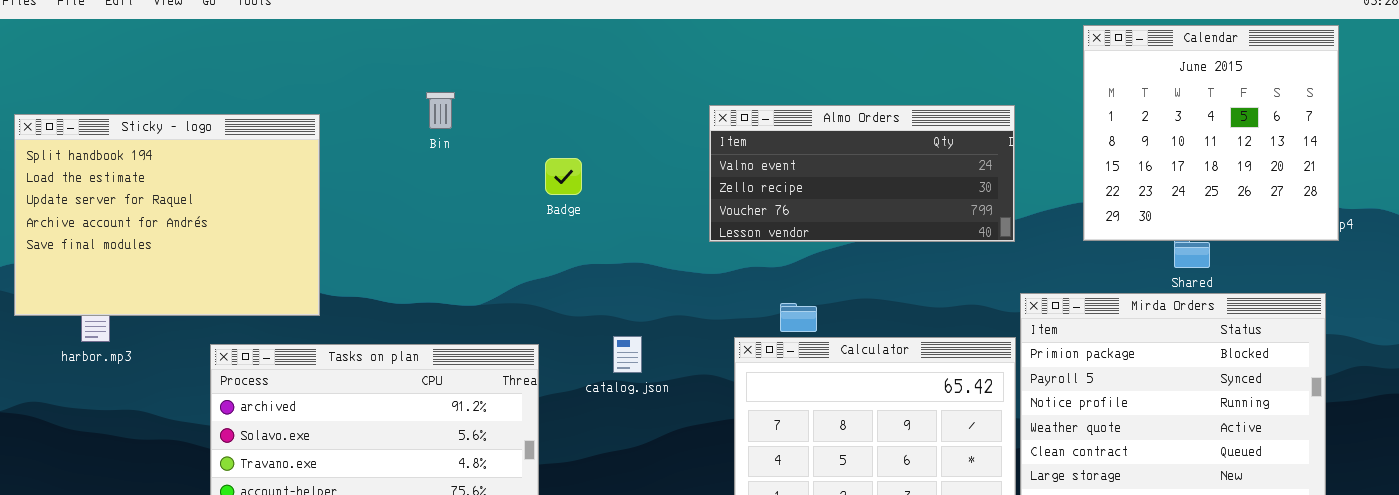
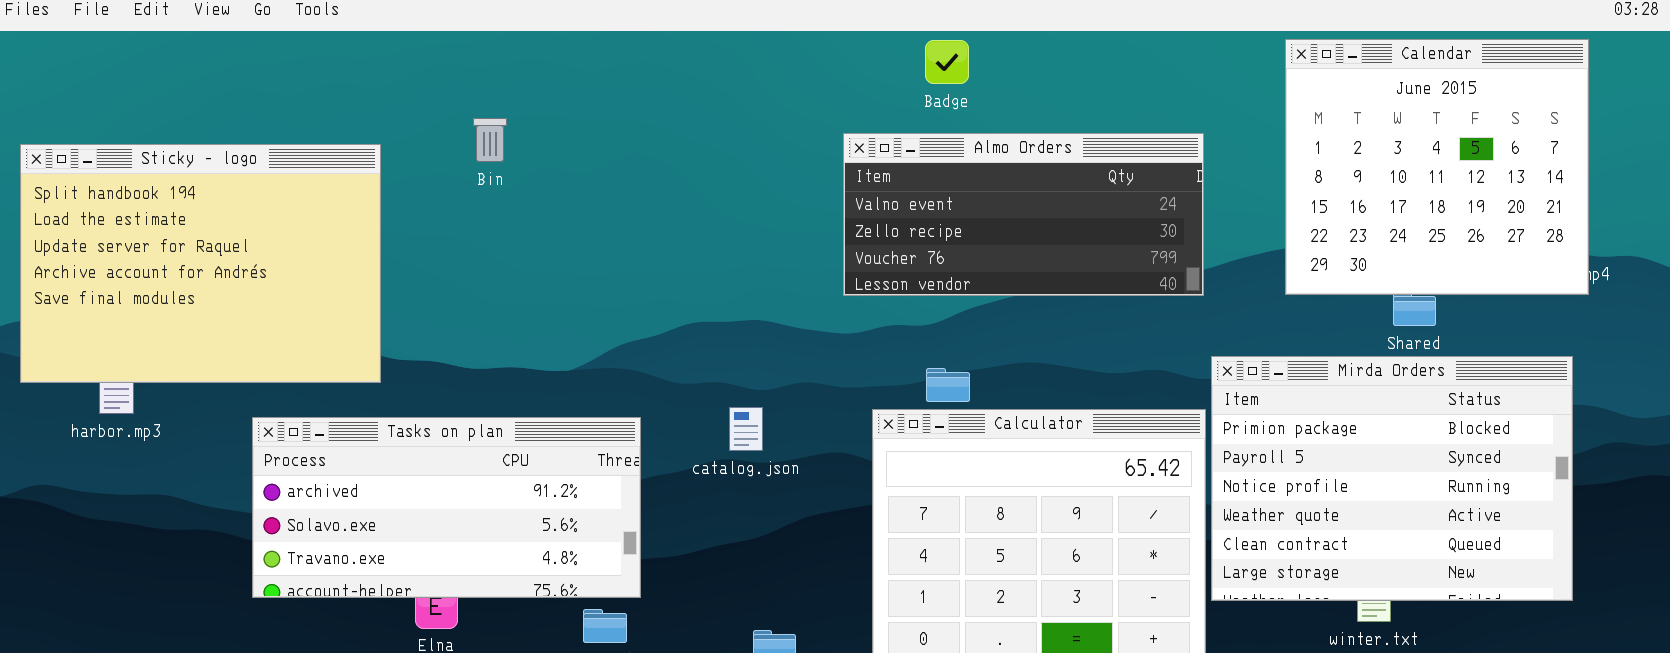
Bin: [426,92,455,129] -> [473,118,507,162], moved
Badge: [545,158,582,195] -> [925,40,969,84], moved

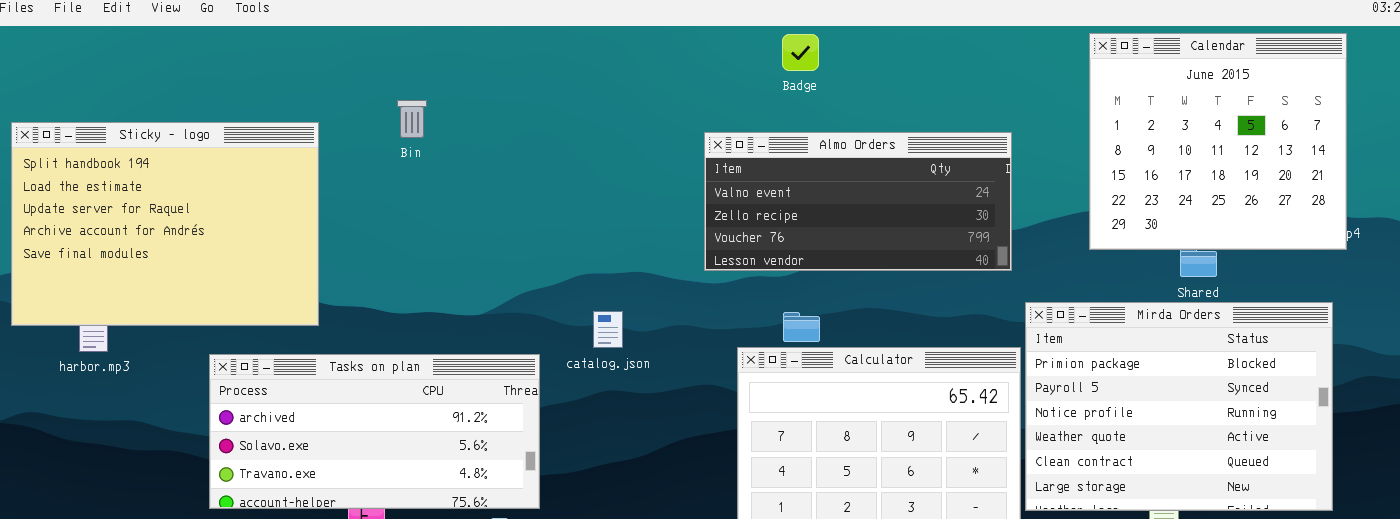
Almo Orders: [843,133,1204,296] -> [704,132,1012,271], moved
catalog.json: [729,407,763,451] -> [593,311,623,348], moved

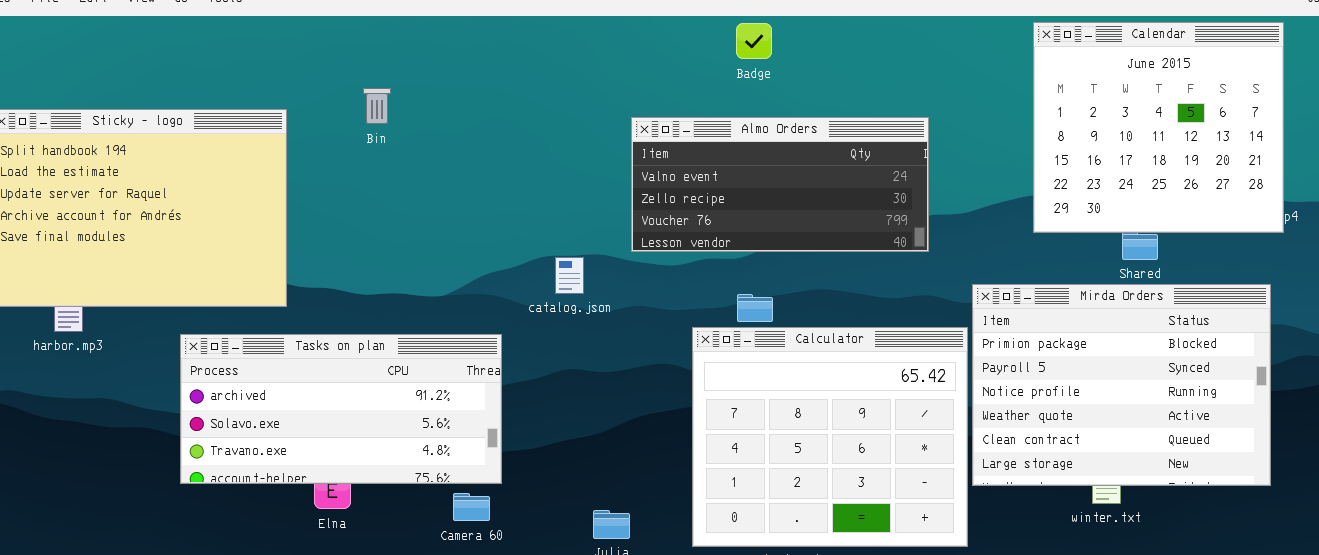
Almo Orders: [704,132,1012,271] -> [631,117,929,252], moved
catalog.json: [593,311,623,348] -> [555,257,584,294], moved

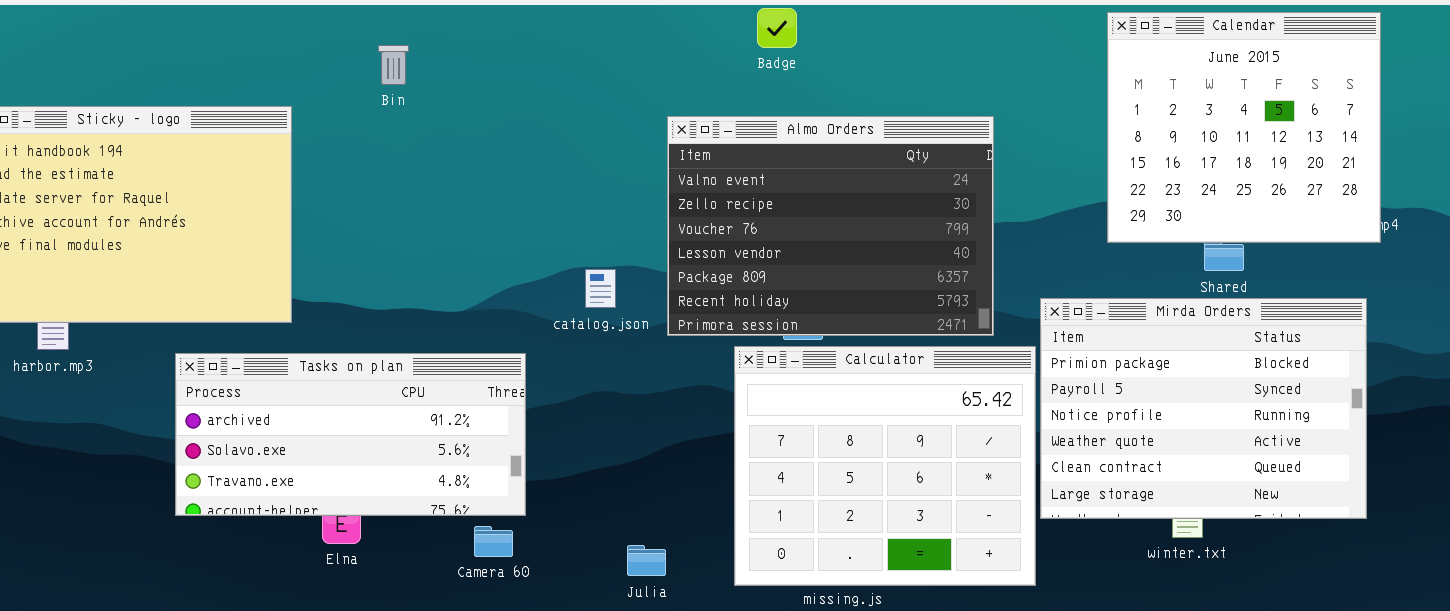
Badge: [736,23,772,59] -> [757,8,797,48], moved
Bin: [363,88,391,124] -> [378,45,409,85], moved
Almo Orders: [631,117,929,252] -> [667,116,994,336], resized

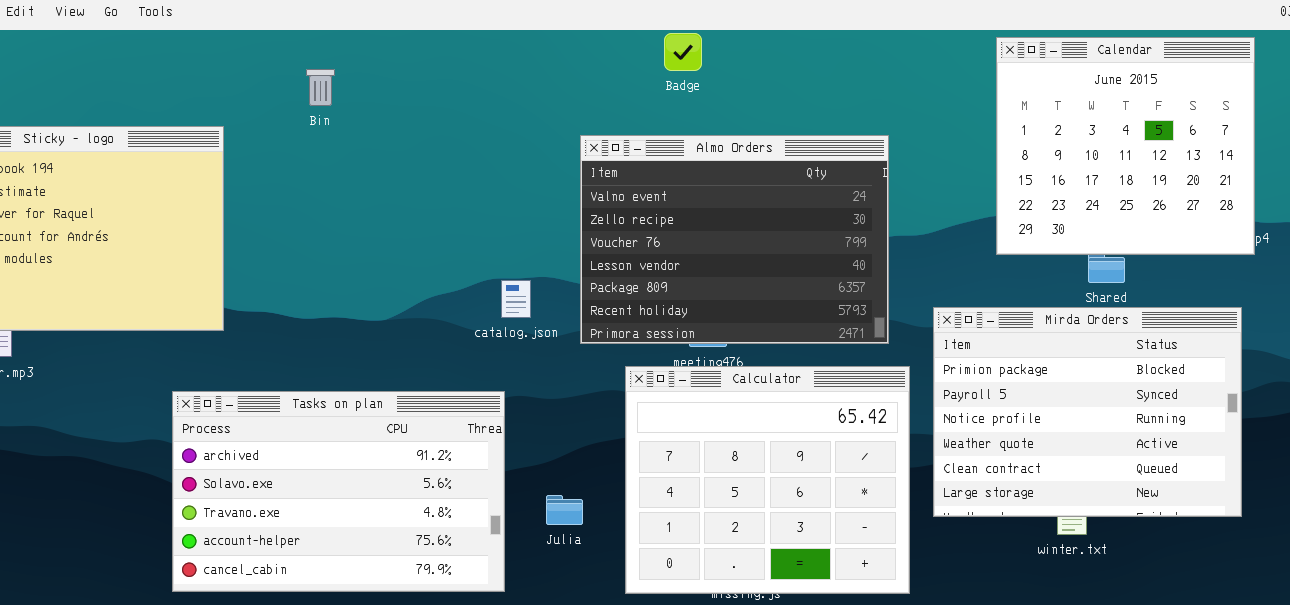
Calculator: [734,346,1036,586] -> [625,366,910,594], moved
Tasks on plan: [175,353,526,516] -> [172,391,505,592], moved, resized
Julia: [627,545,666,576] -> [546,495,583,525], moved

